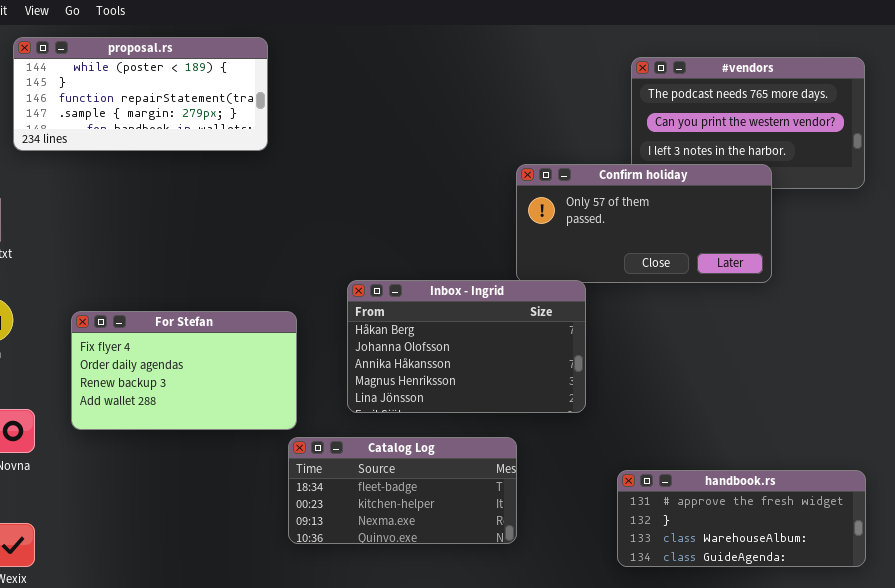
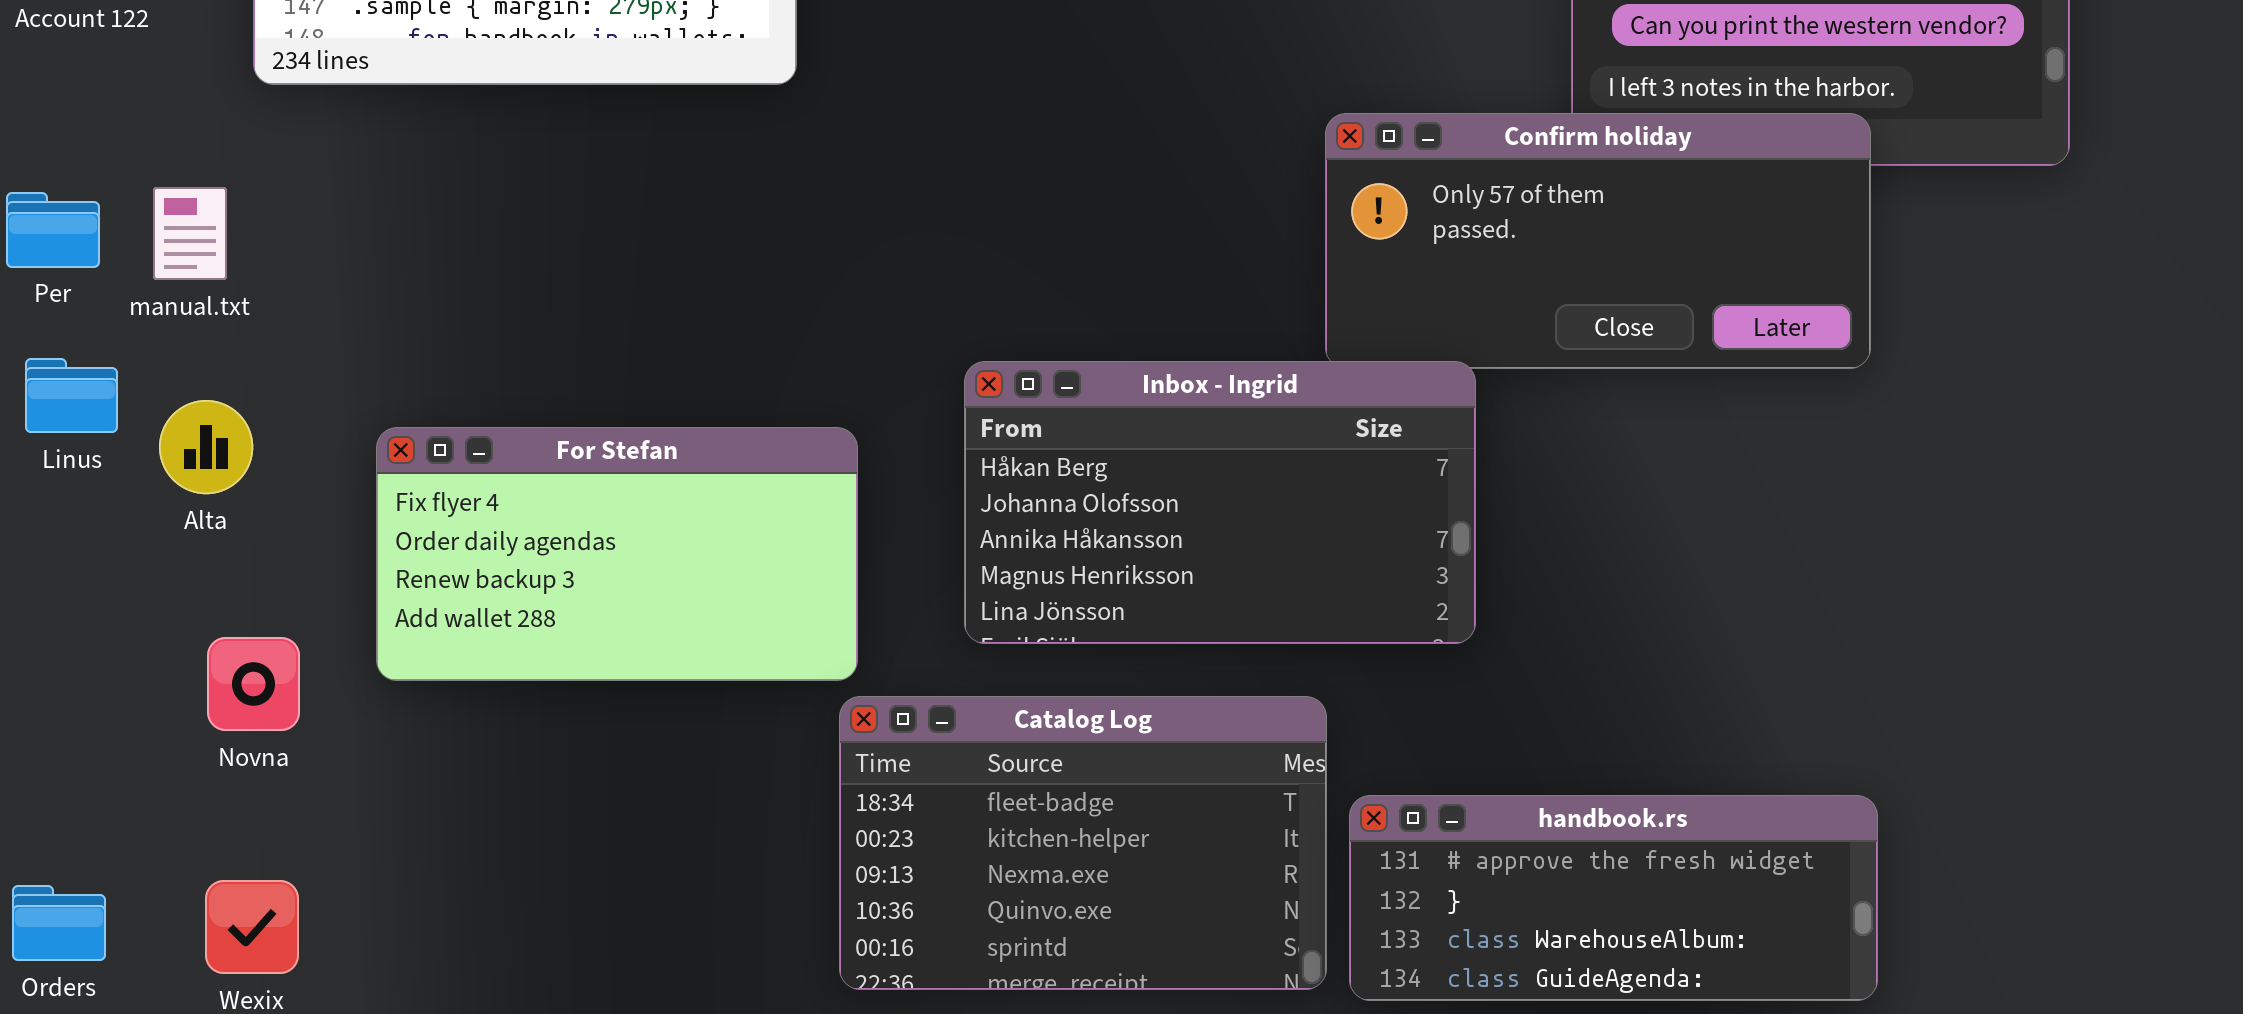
Catalog Log: [288,437,517,544] -> [839,696,1327,990], resized
handbook.rs: [617,470,866,567] -> [1349,795,1878,1001], moved

